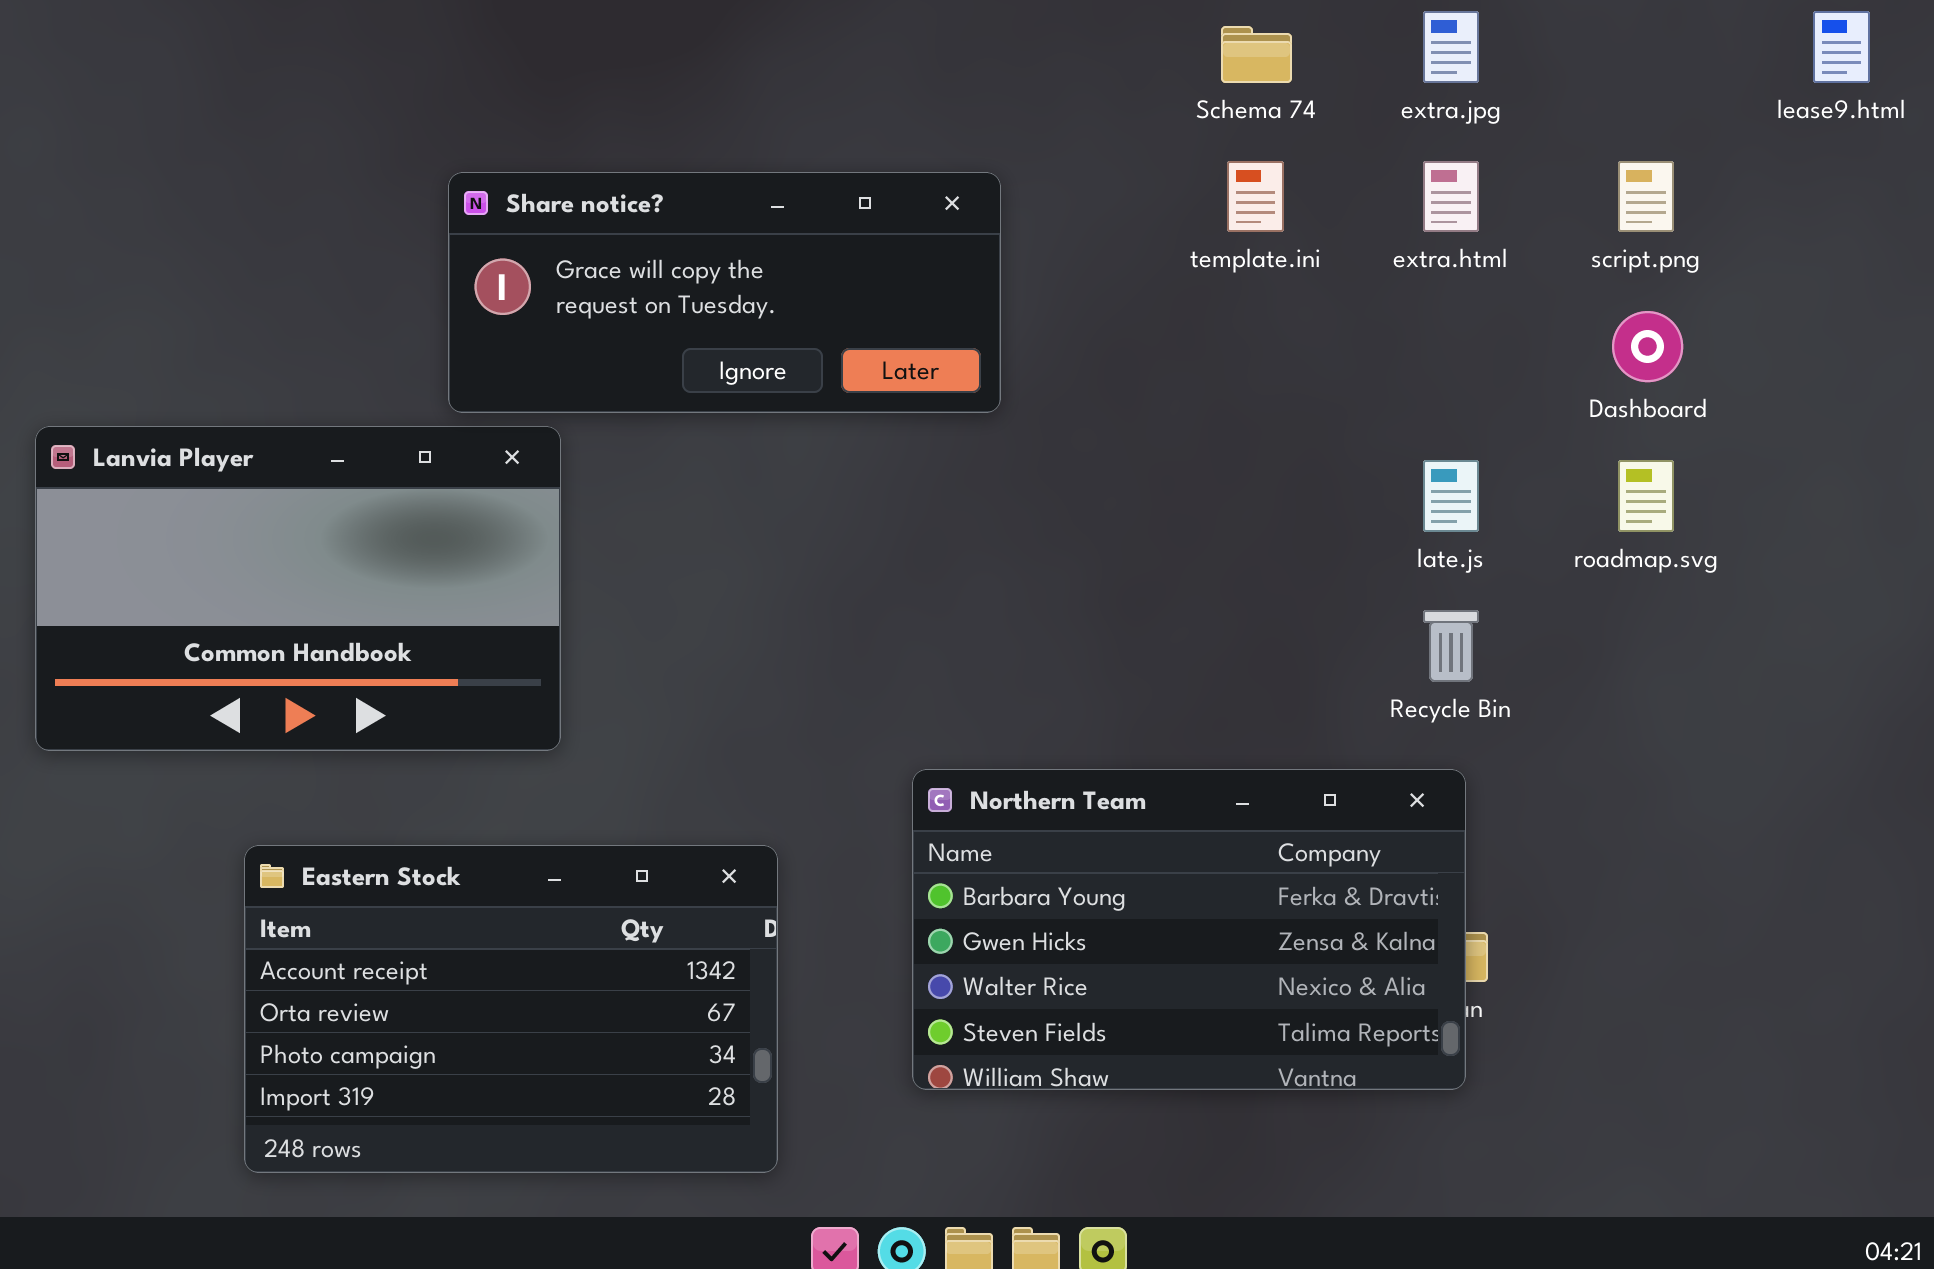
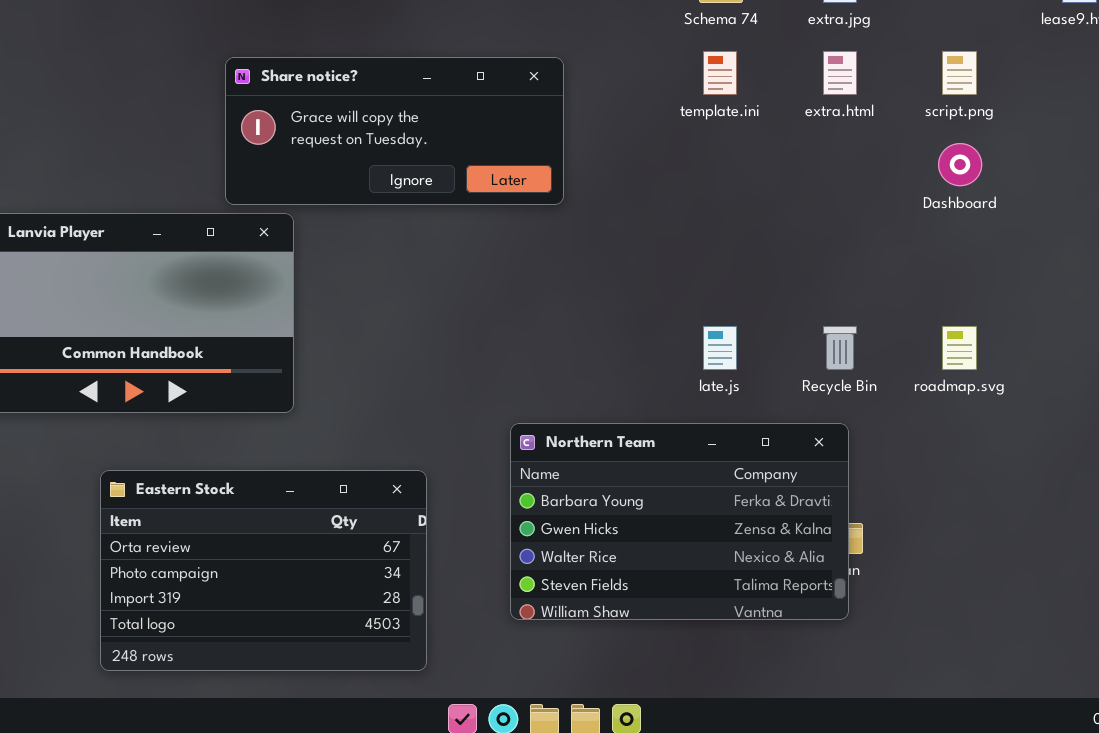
late.js: [1423,460,1479,532] -> [703,326,737,370], moved
roadmap.svg: [1618,460,1674,532] -> [942,326,977,370], moved
Eastern Stock: [244,845,778,1173] -> [100,470,427,671], scrolled down 1 row

